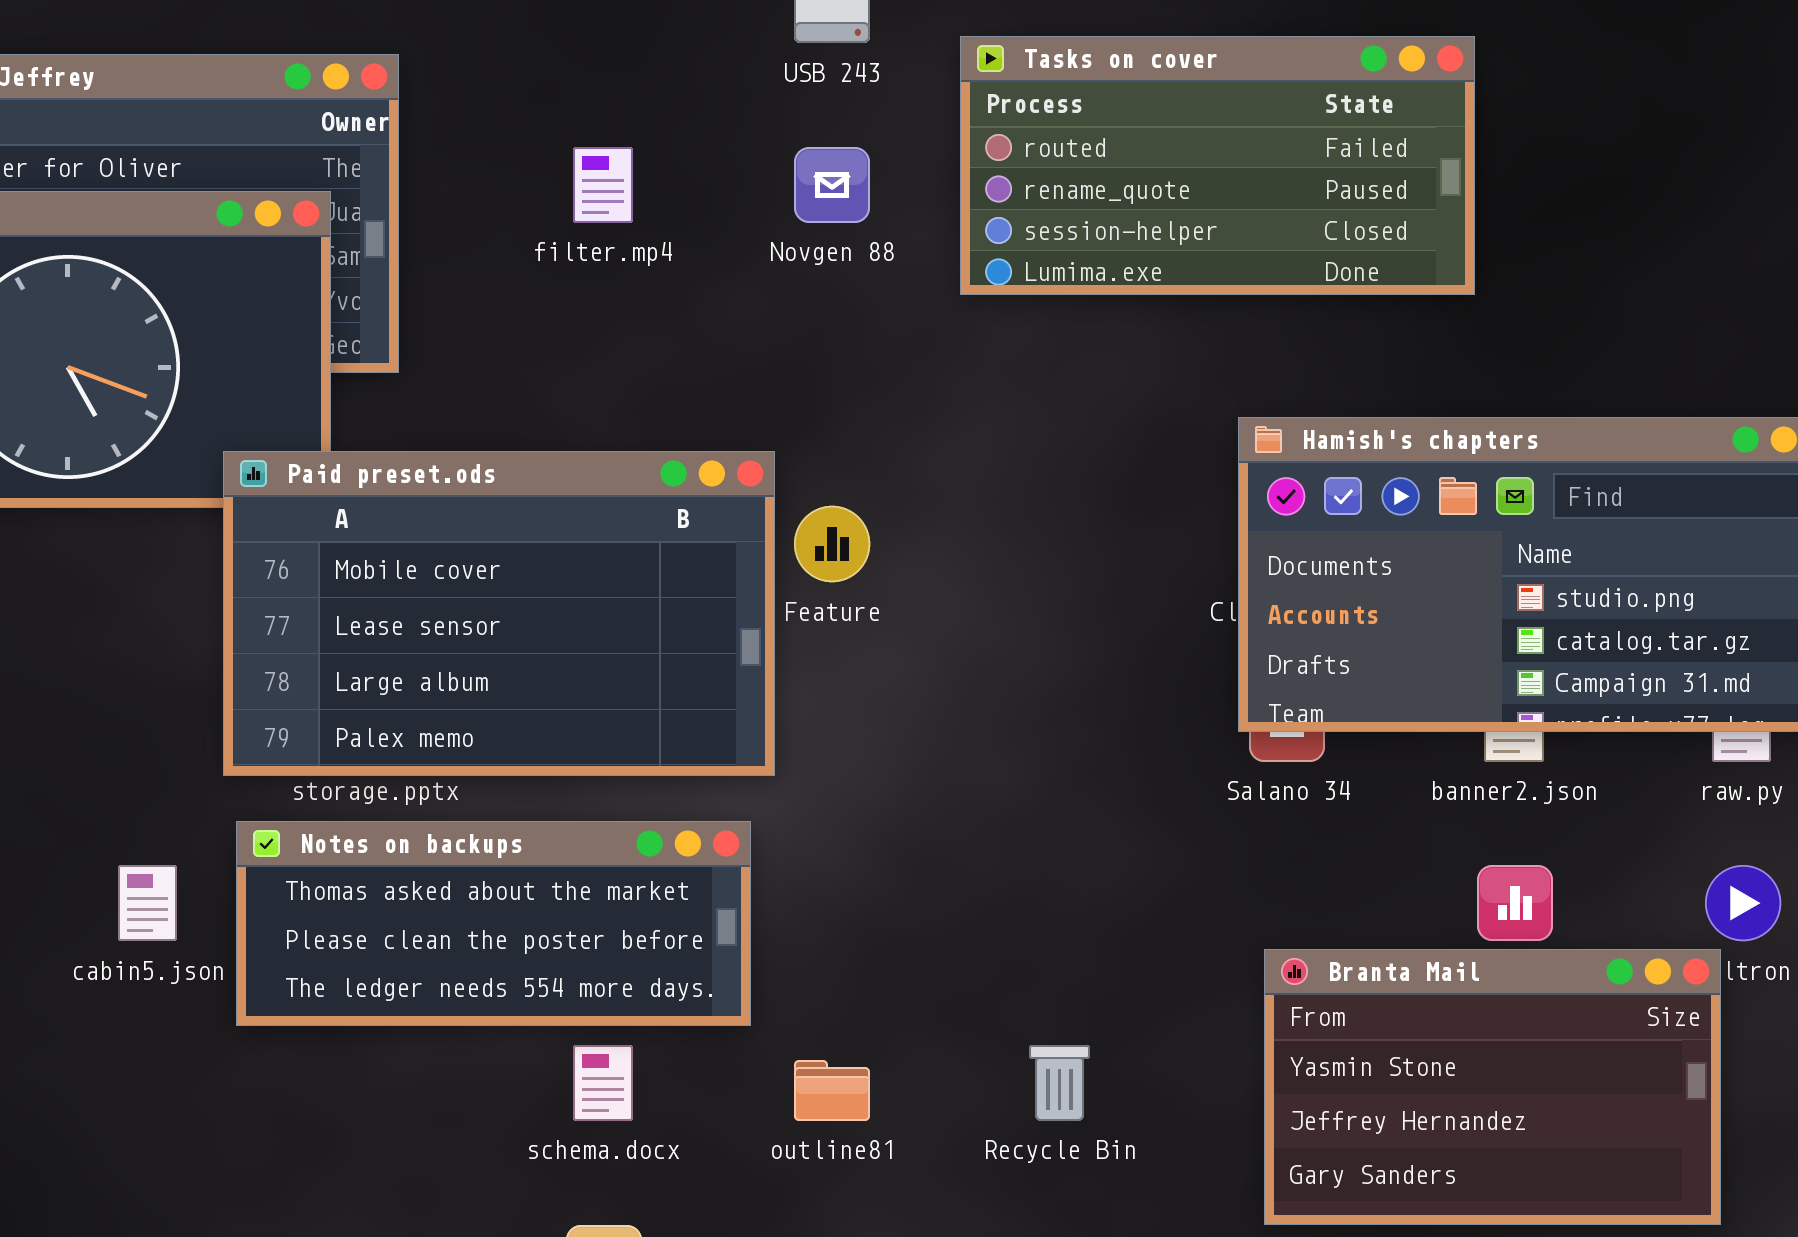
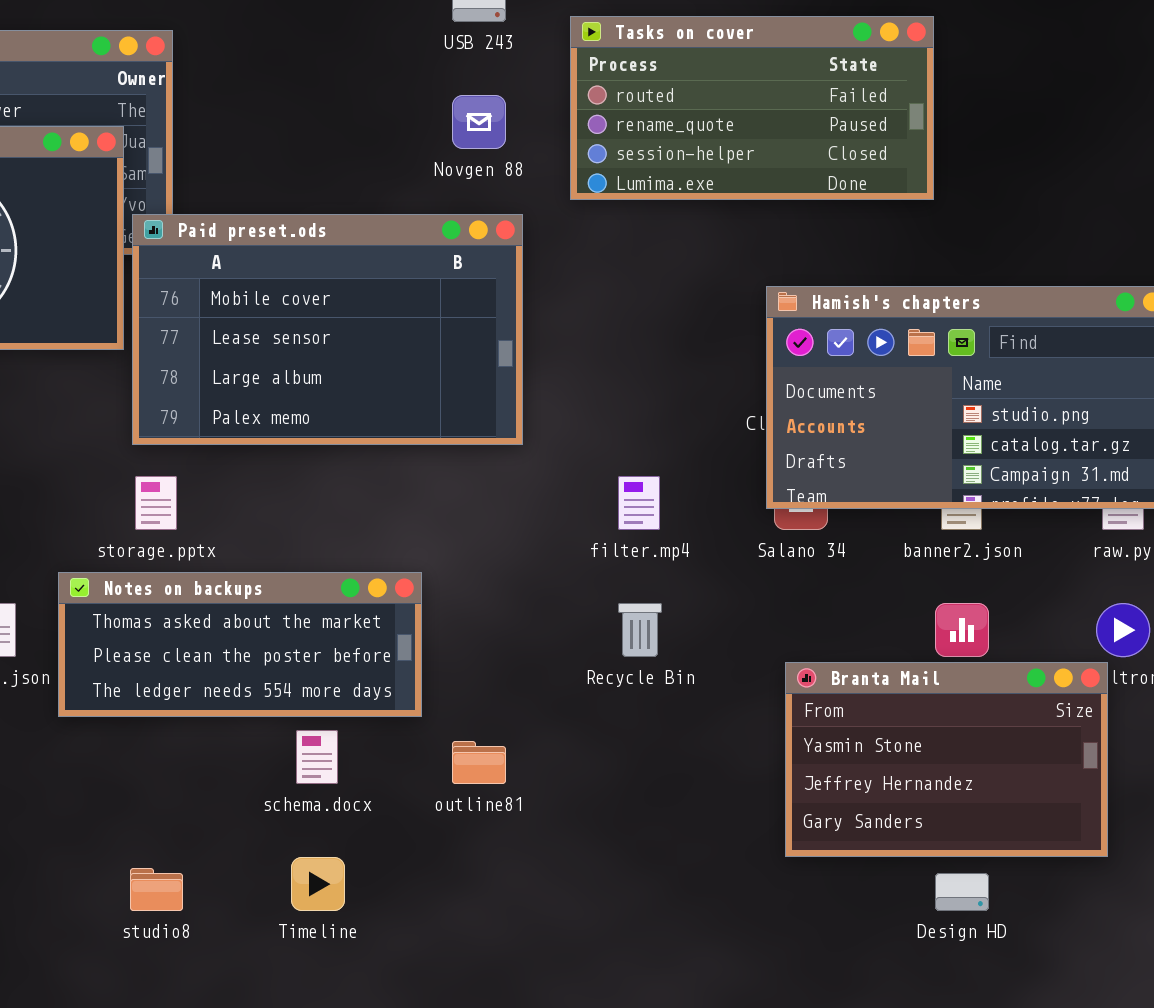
filter.mp4: [573,147,633,223] -> [618,476,660,530], moved
Paid preset.ods: [223,451,775,776] -> [132,214,523,445], moved
Recycle Bin: [1029,1045,1090,1121] -> [618,603,662,657], moved

